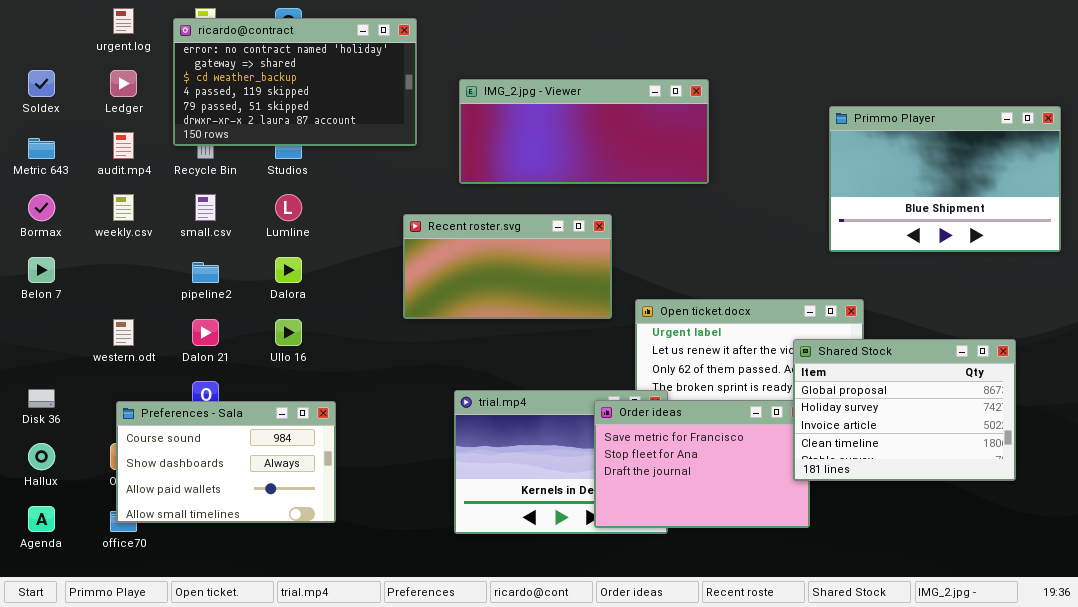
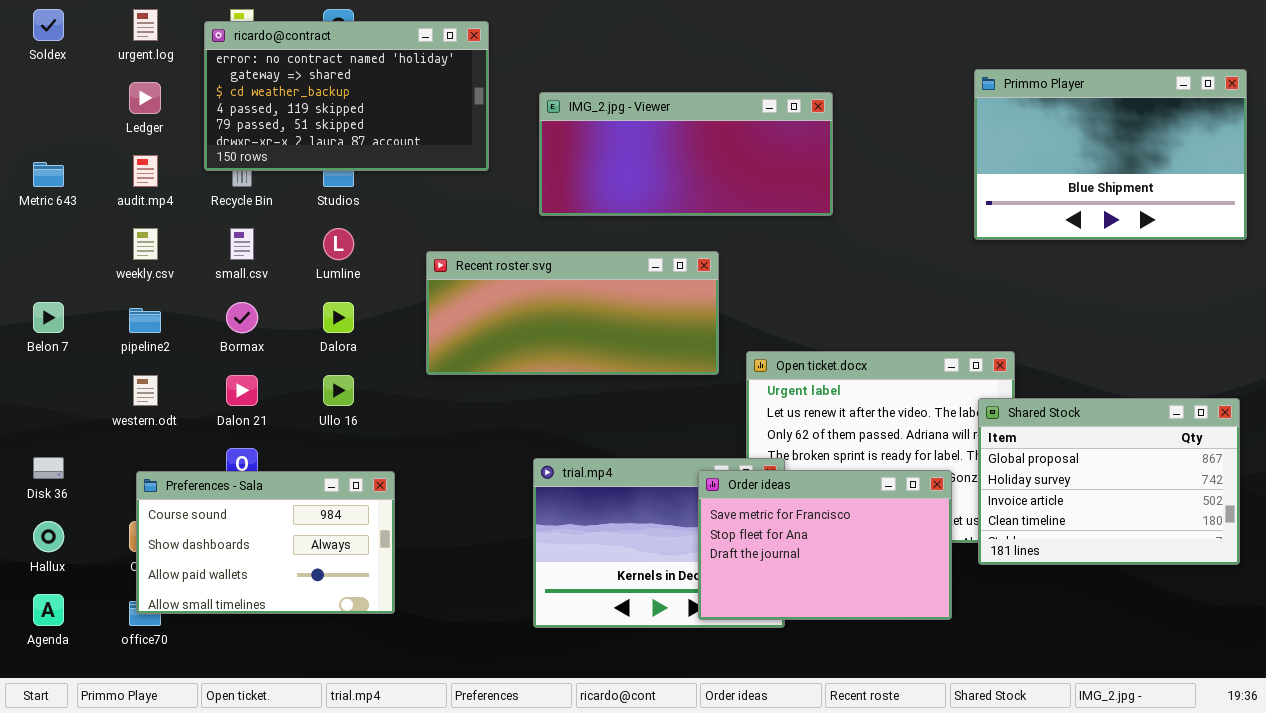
Soldex: [28,70,55,97] -> [33,9,64,41], moved
Primmo Player: [829,106,1061,252] -> [974,69,1247,240], moved
Bormax: [28,194,55,221] -> [226,302,258,333], moved
Recent roster.svg: [403,214,612,319] -> [426,251,719,375], resized
pipeline2: [192,262,219,283] -> [129,308,161,333], moved
Shared Stock: [793,339,1016,481] -> [978,398,1240,565], moved

